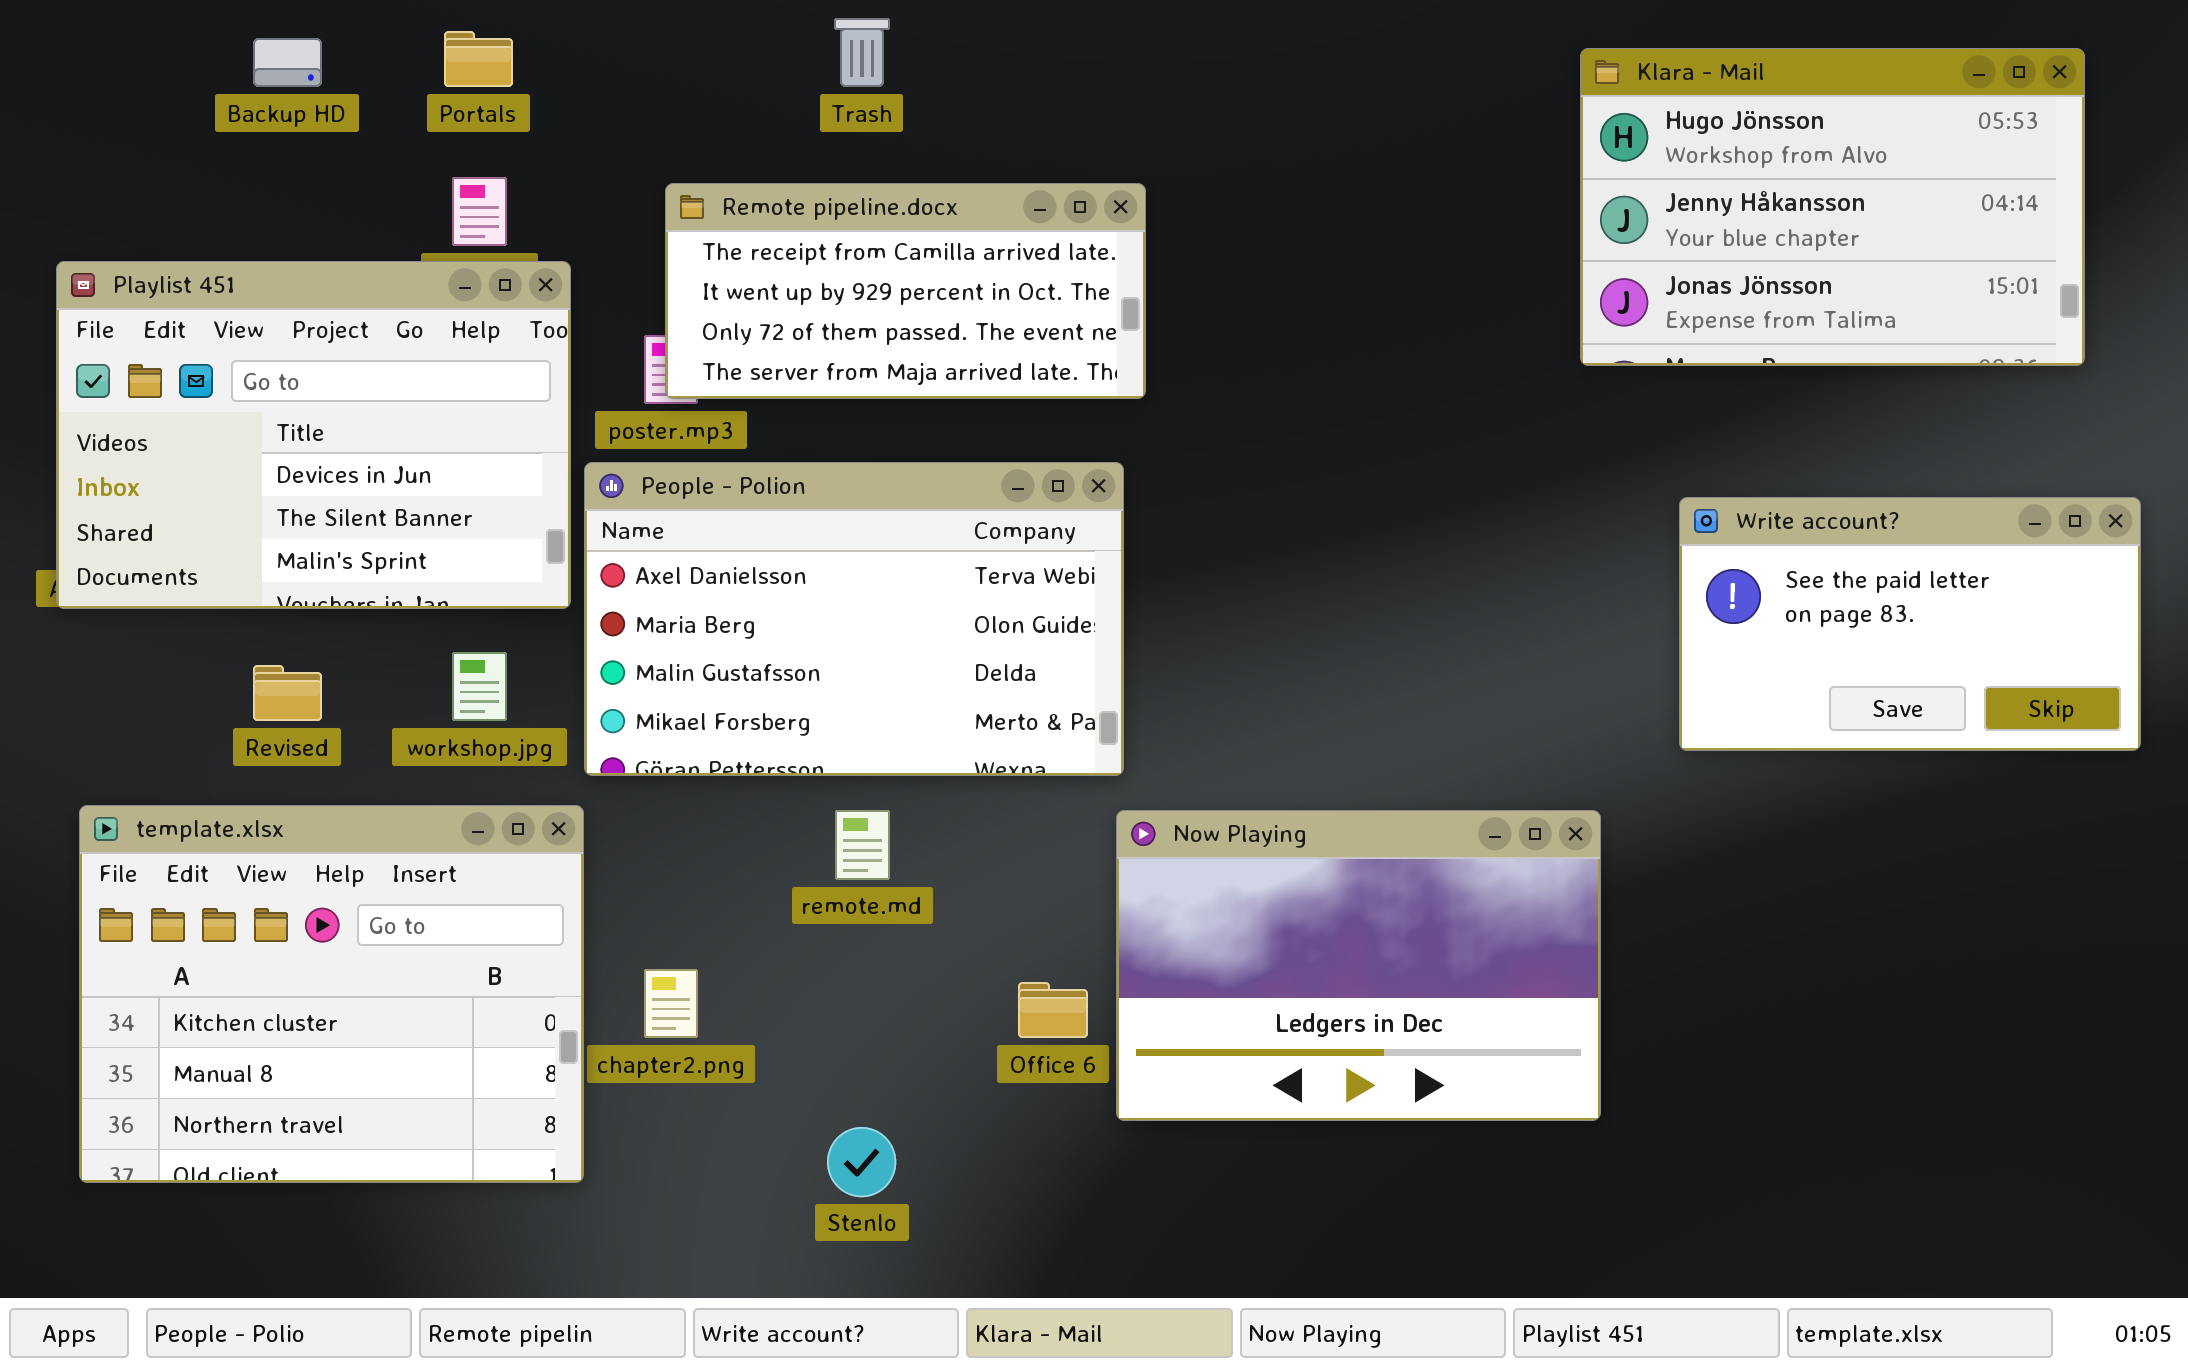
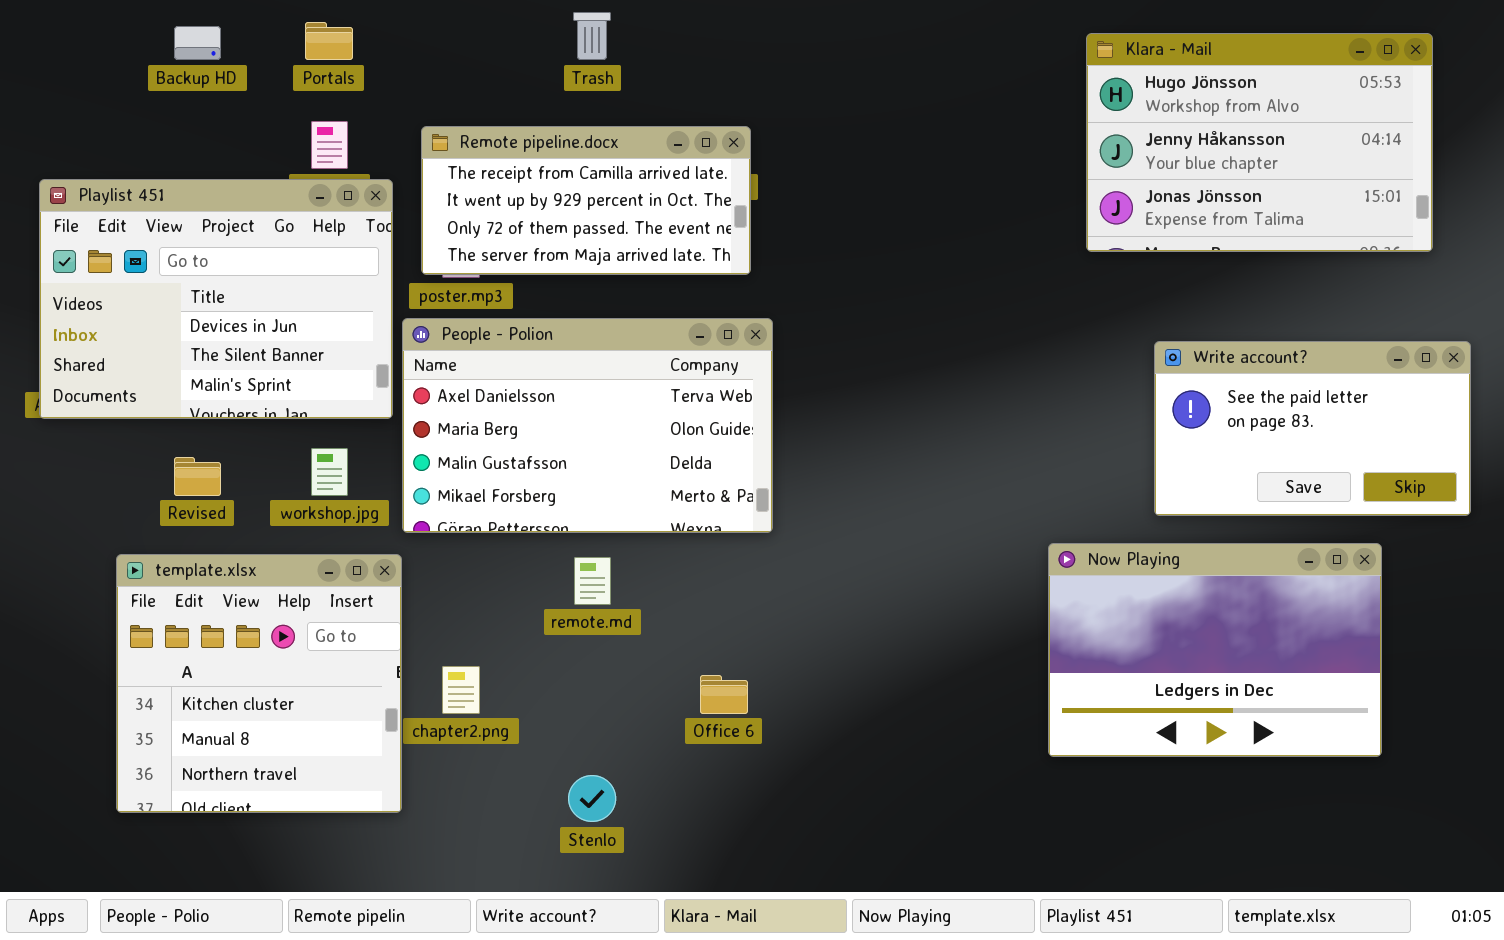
Remote pipeline.docx: [665,183,1146,399] -> [421,126,751,275], moved
template.xlsx: [79,805,584,1183] -> [116,554,402,813], resized
Now Playing: [1116,810,1601,1121] -> [1048,543,1382,757], moved

